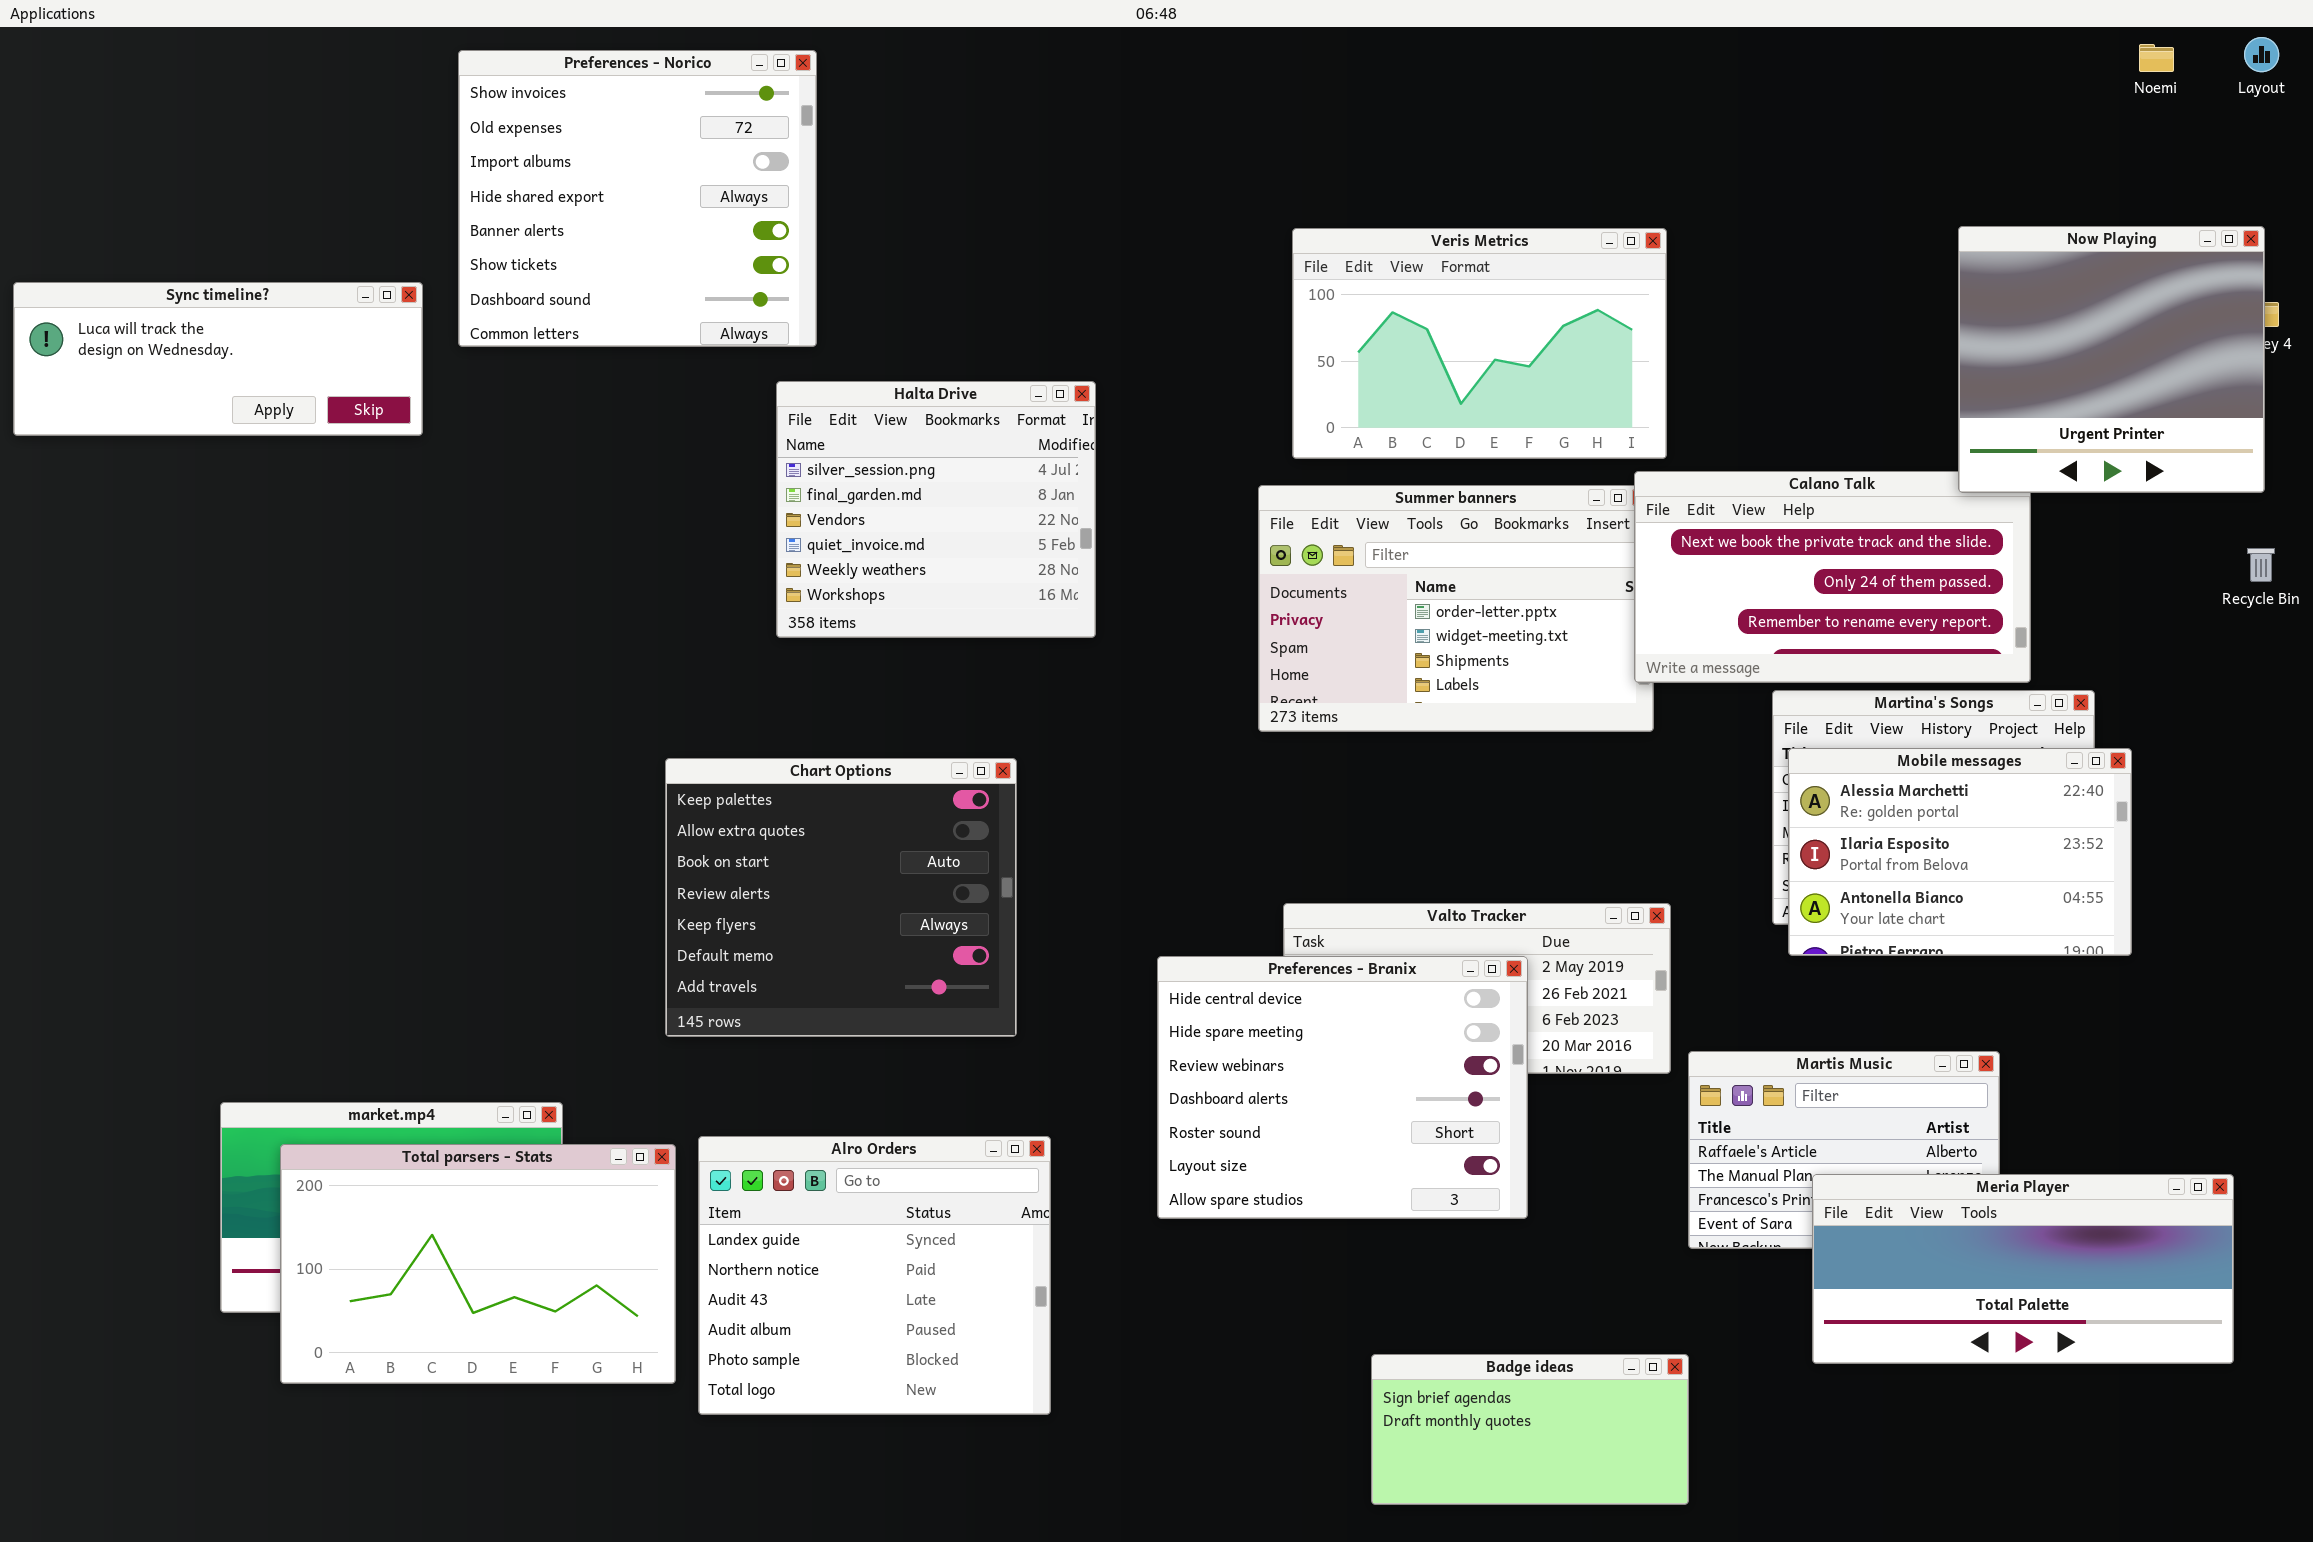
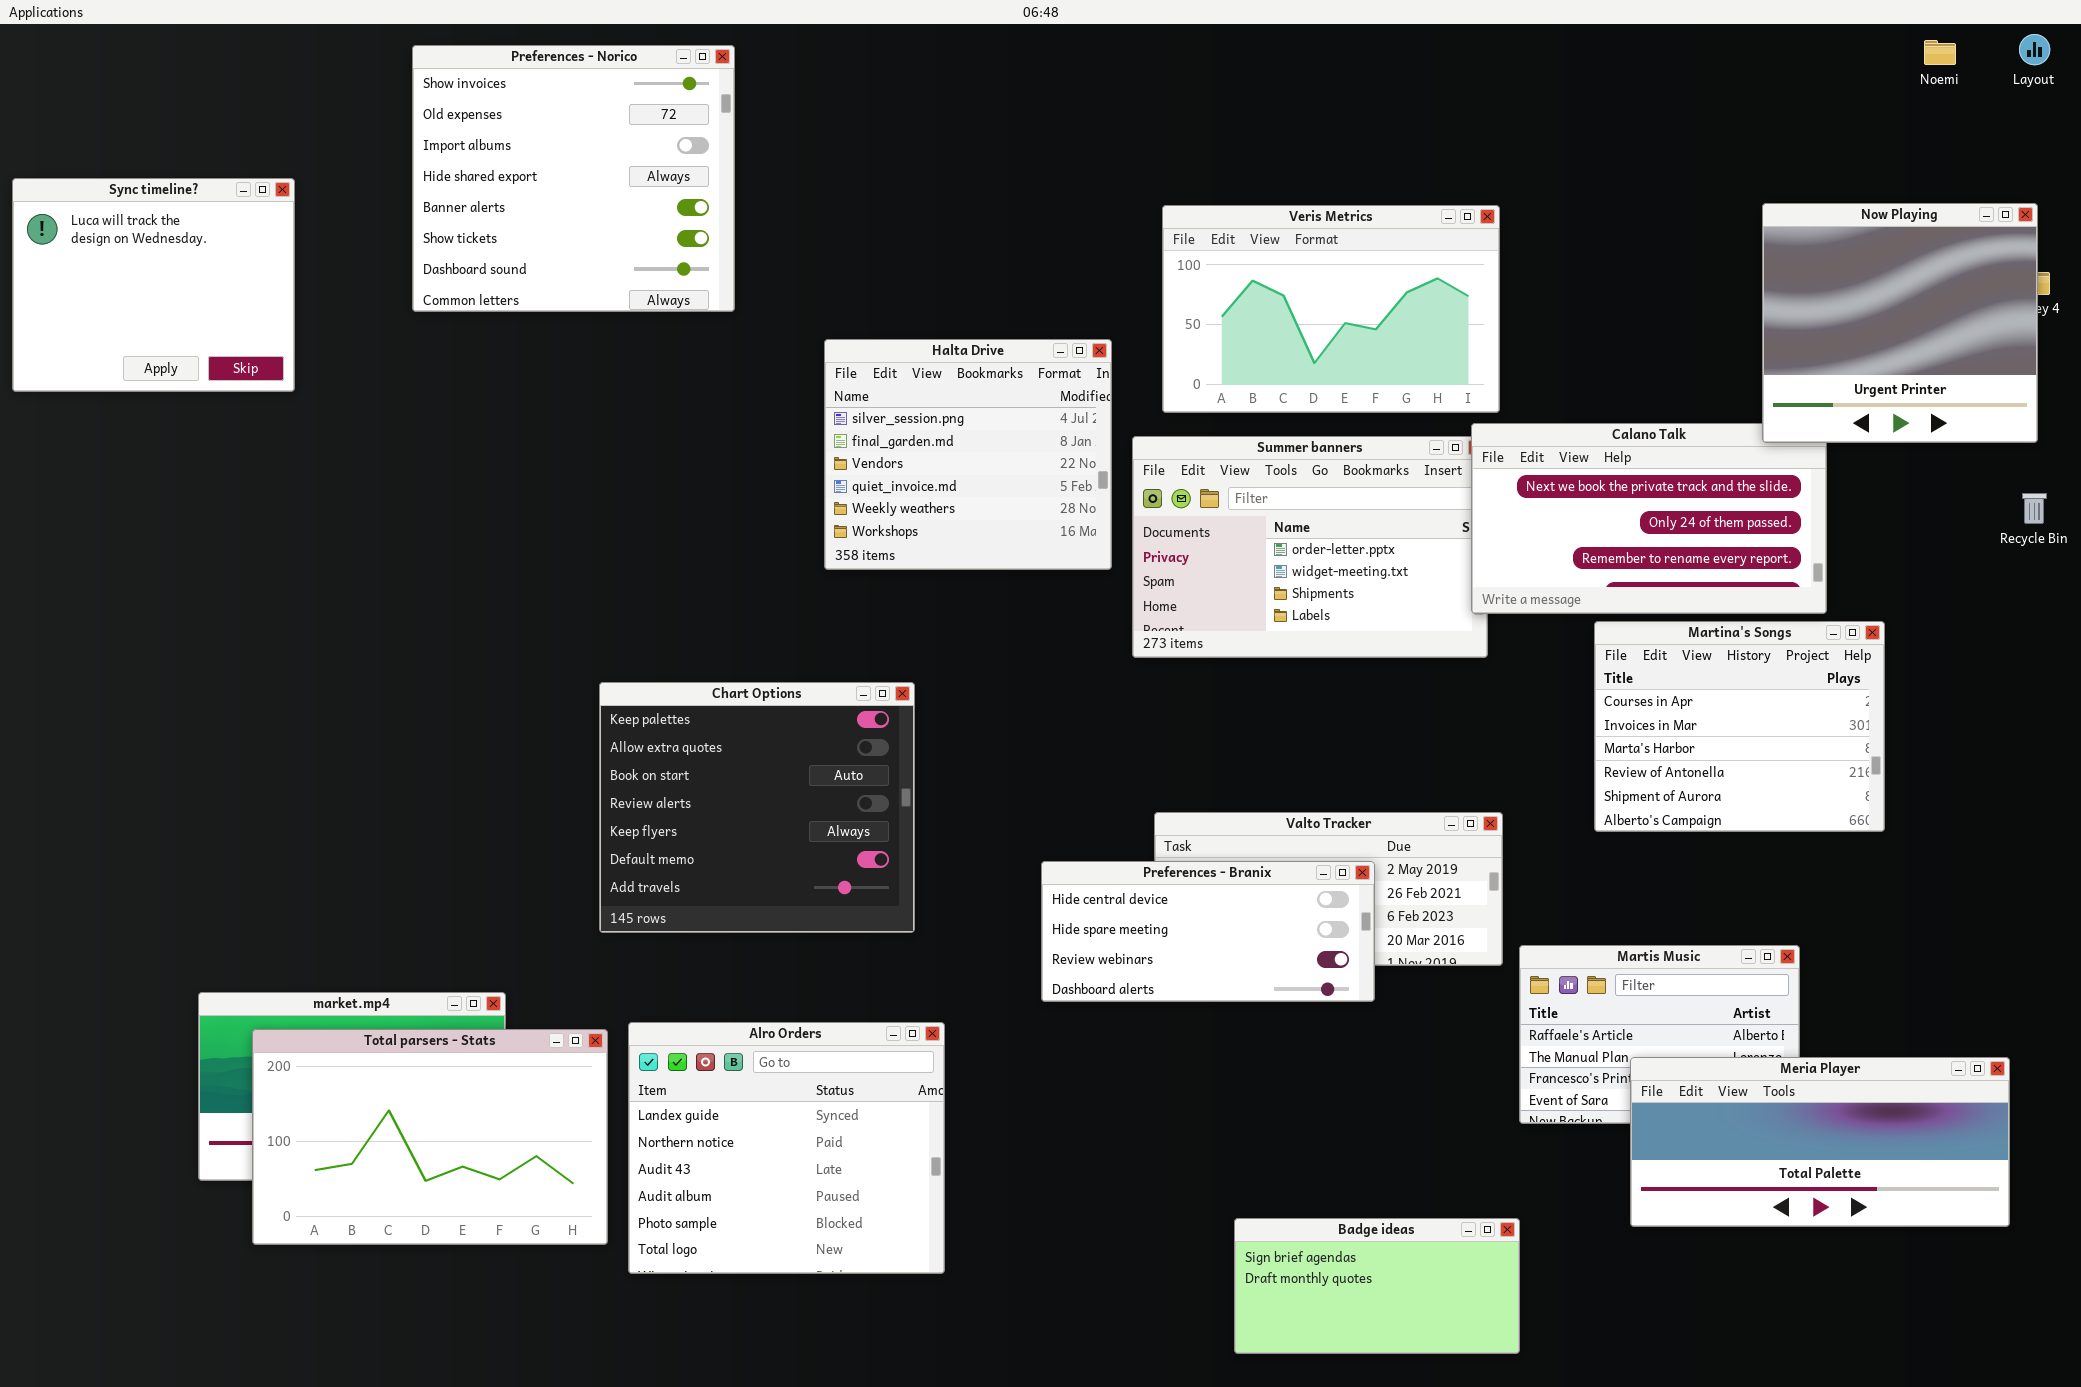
Sync timeline?: [13,282,423,436] -> [12,178,295,392], resized
Halta Drive: [776,381,1096,638] -> [824,339,1112,570], moved
Mobile messages: [1788,748,2132,956] -> none, closed
Preferences - Branix: [1157,956,1528,1219] -> [1041,861,1375,1002], resized

